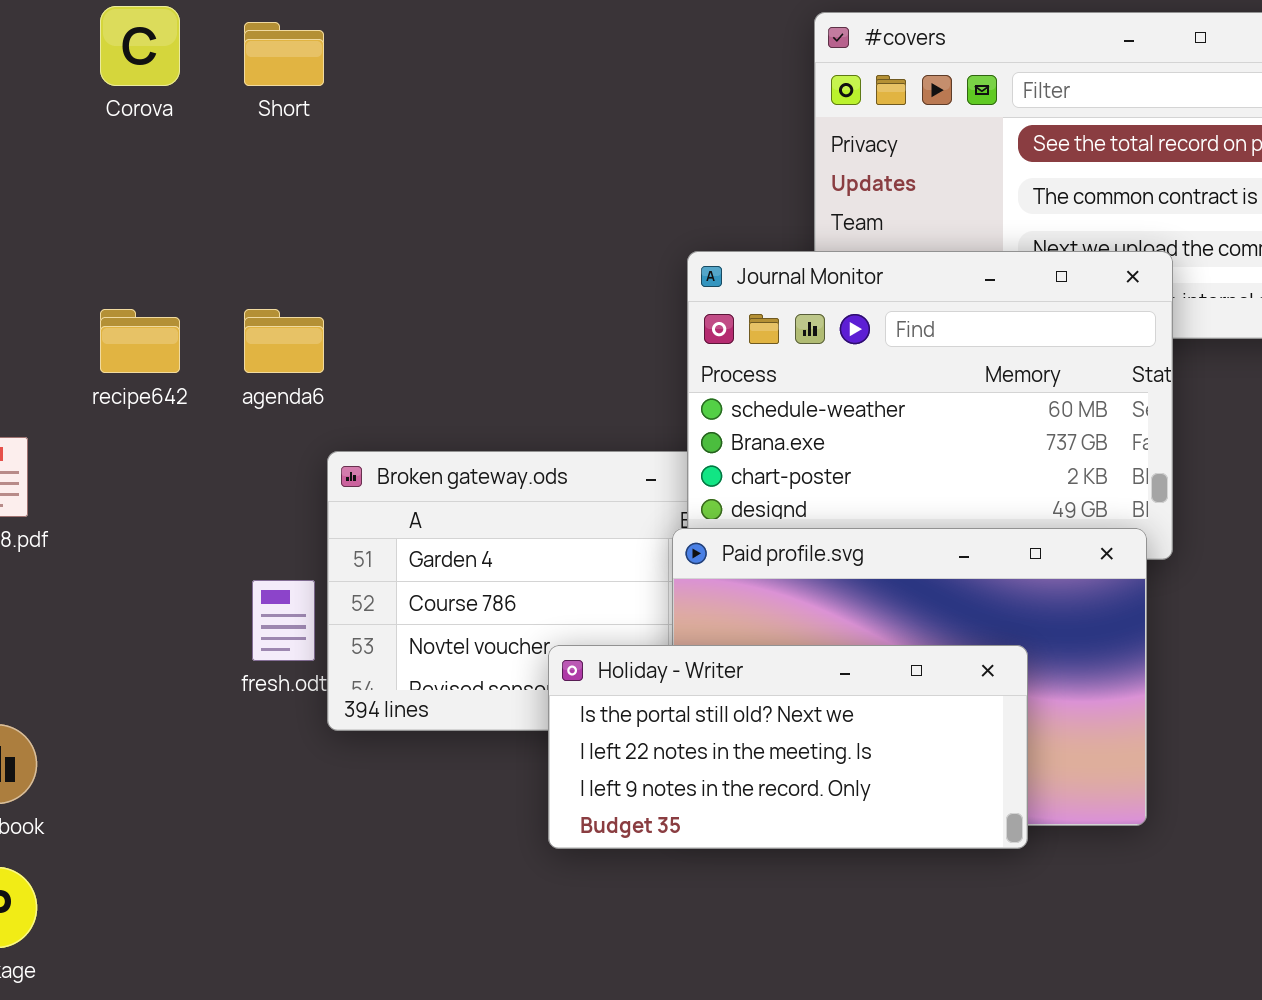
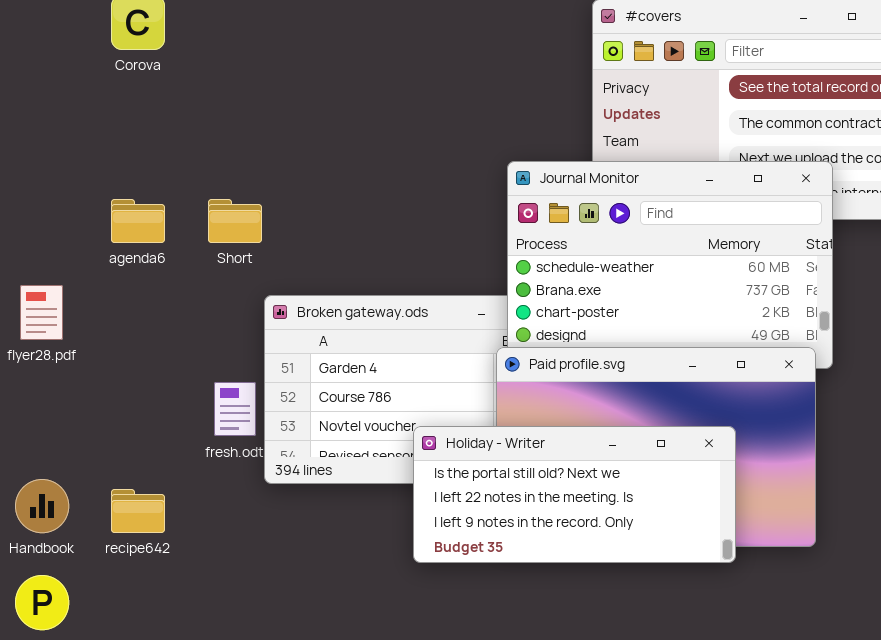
Short: [244,22,324,86] -> [208,199,262,243], moved
recipe642: [100,309,180,373] -> [111,489,165,533], moved
agenda6: [244,309,324,373] -> [111,199,165,243], moved

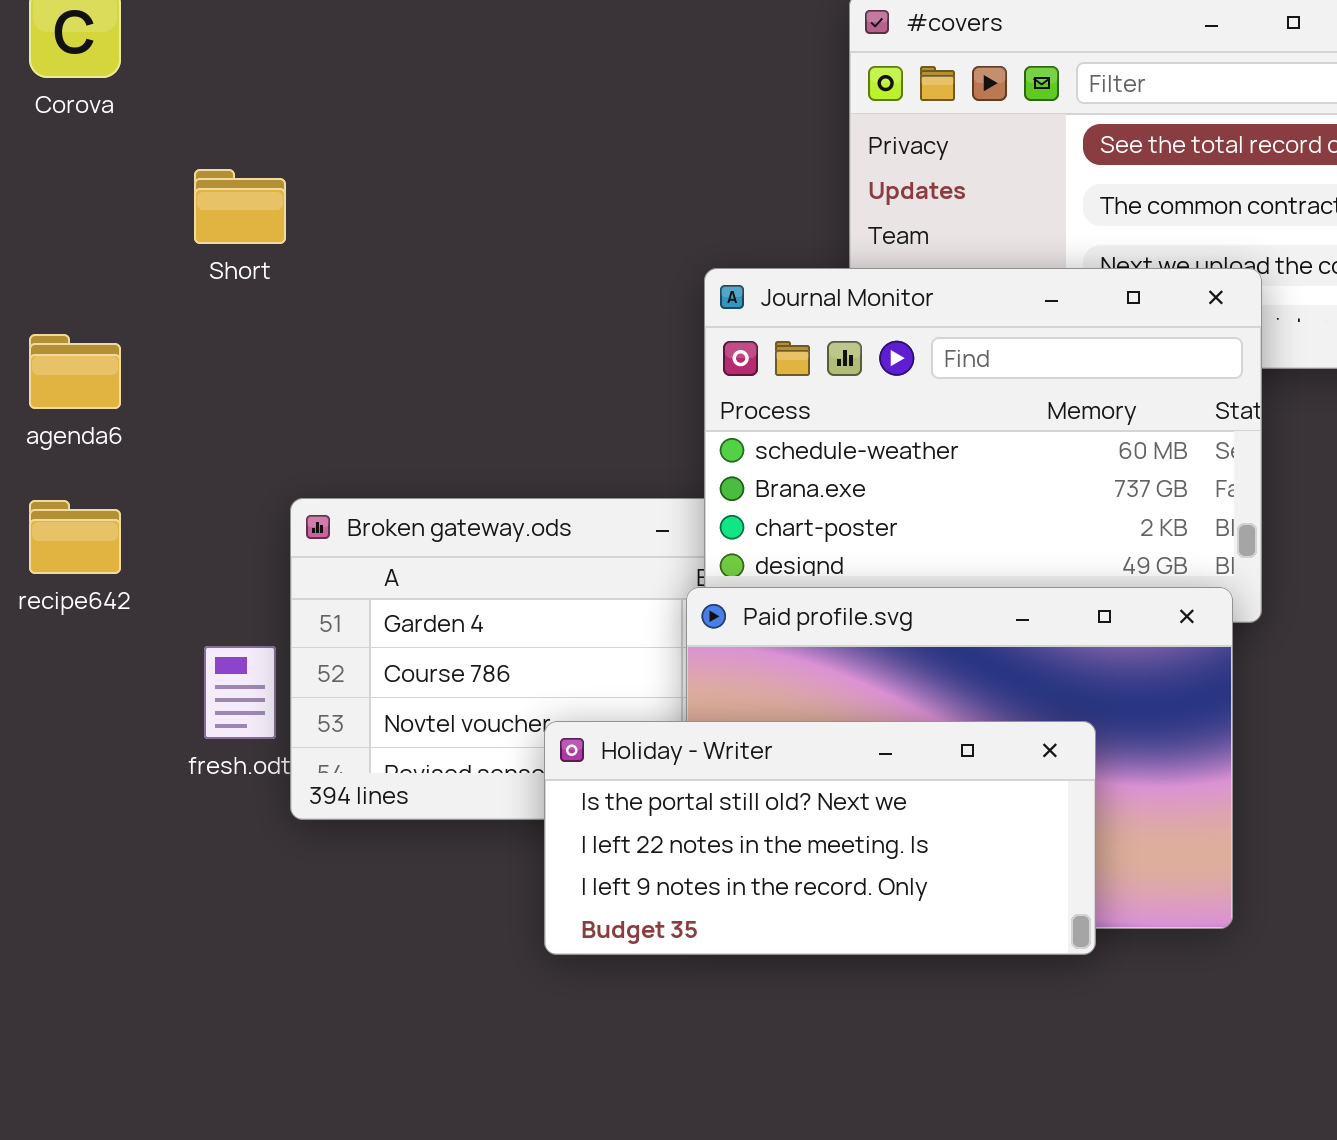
Short: [208,199,262,243] -> [194,169,286,244], moved
recipe642: [111,489,165,533] -> [29,500,121,574], moved

